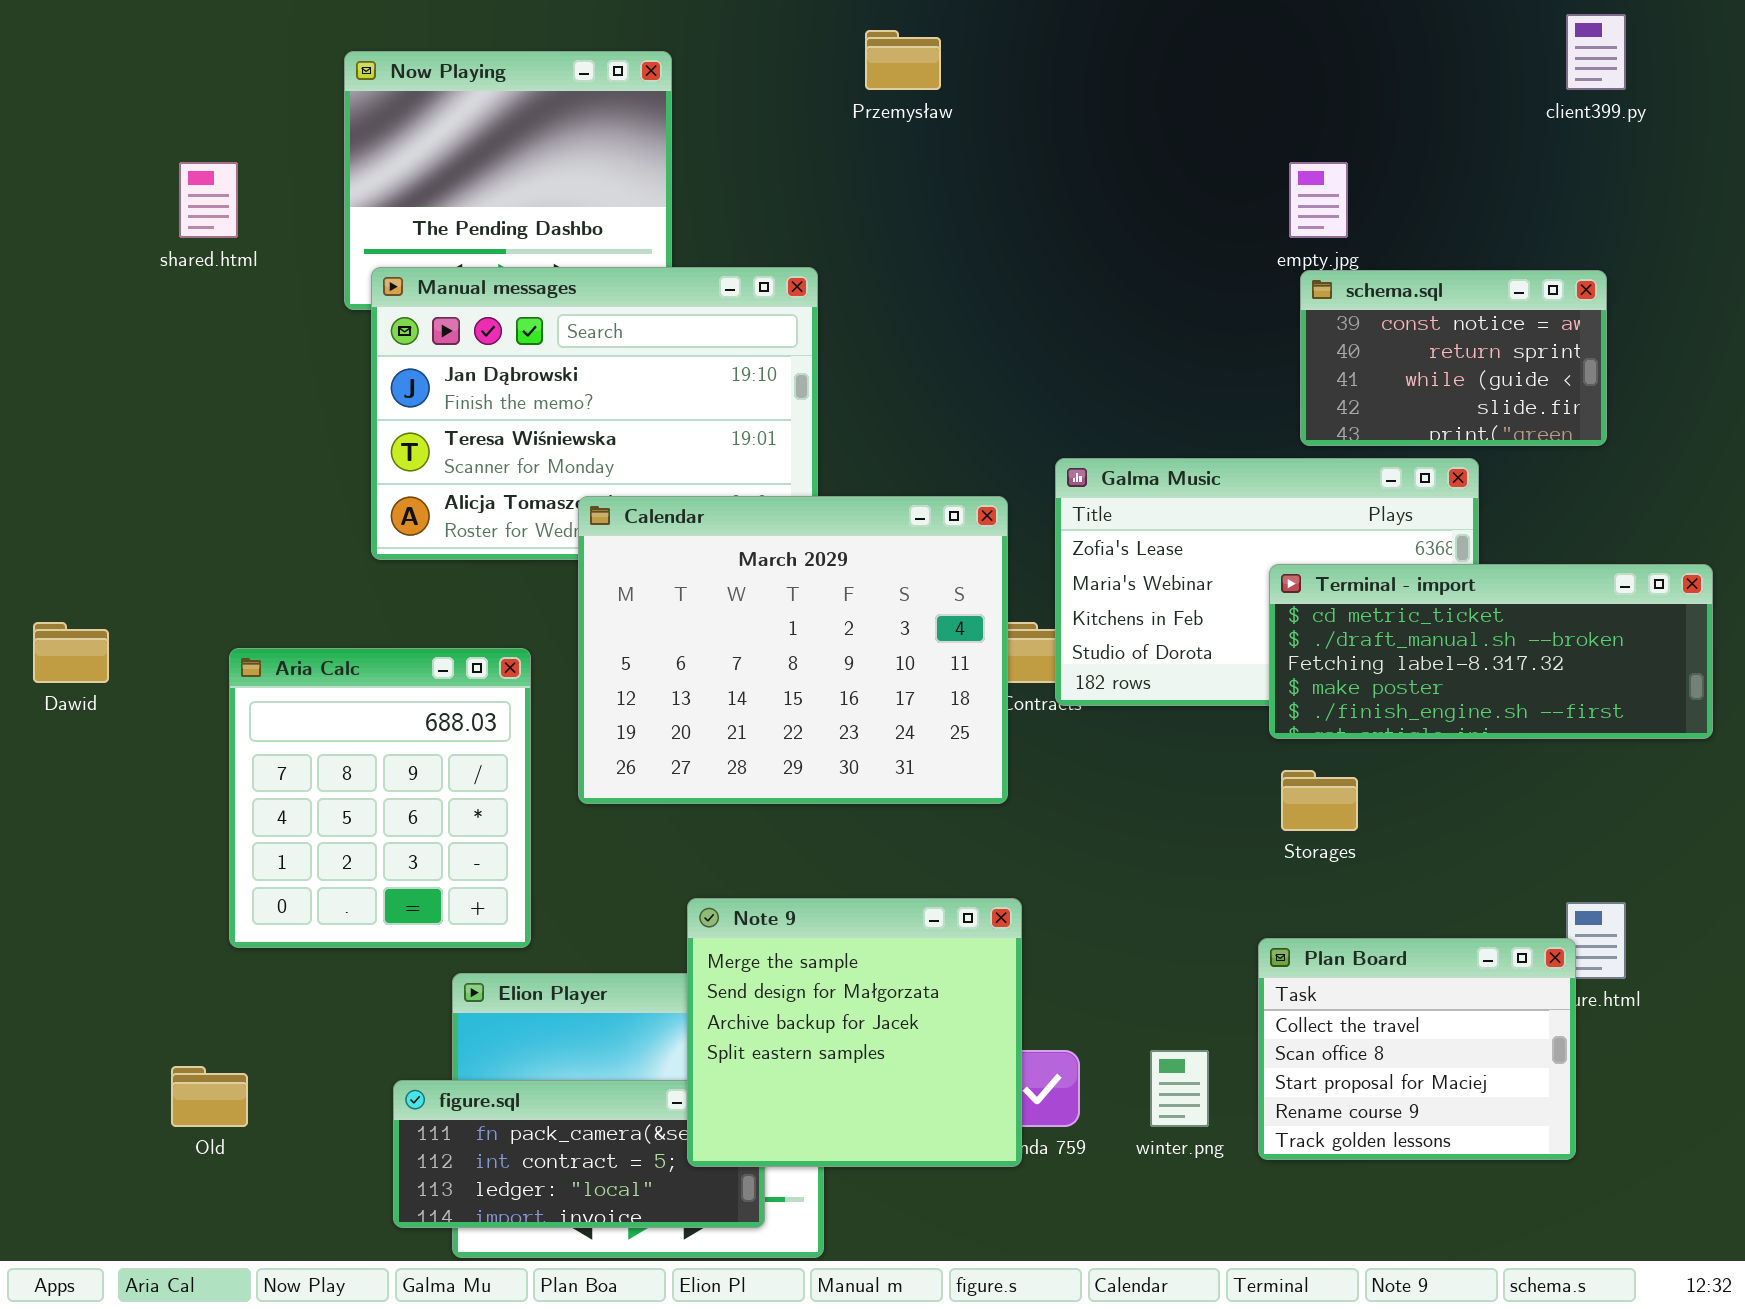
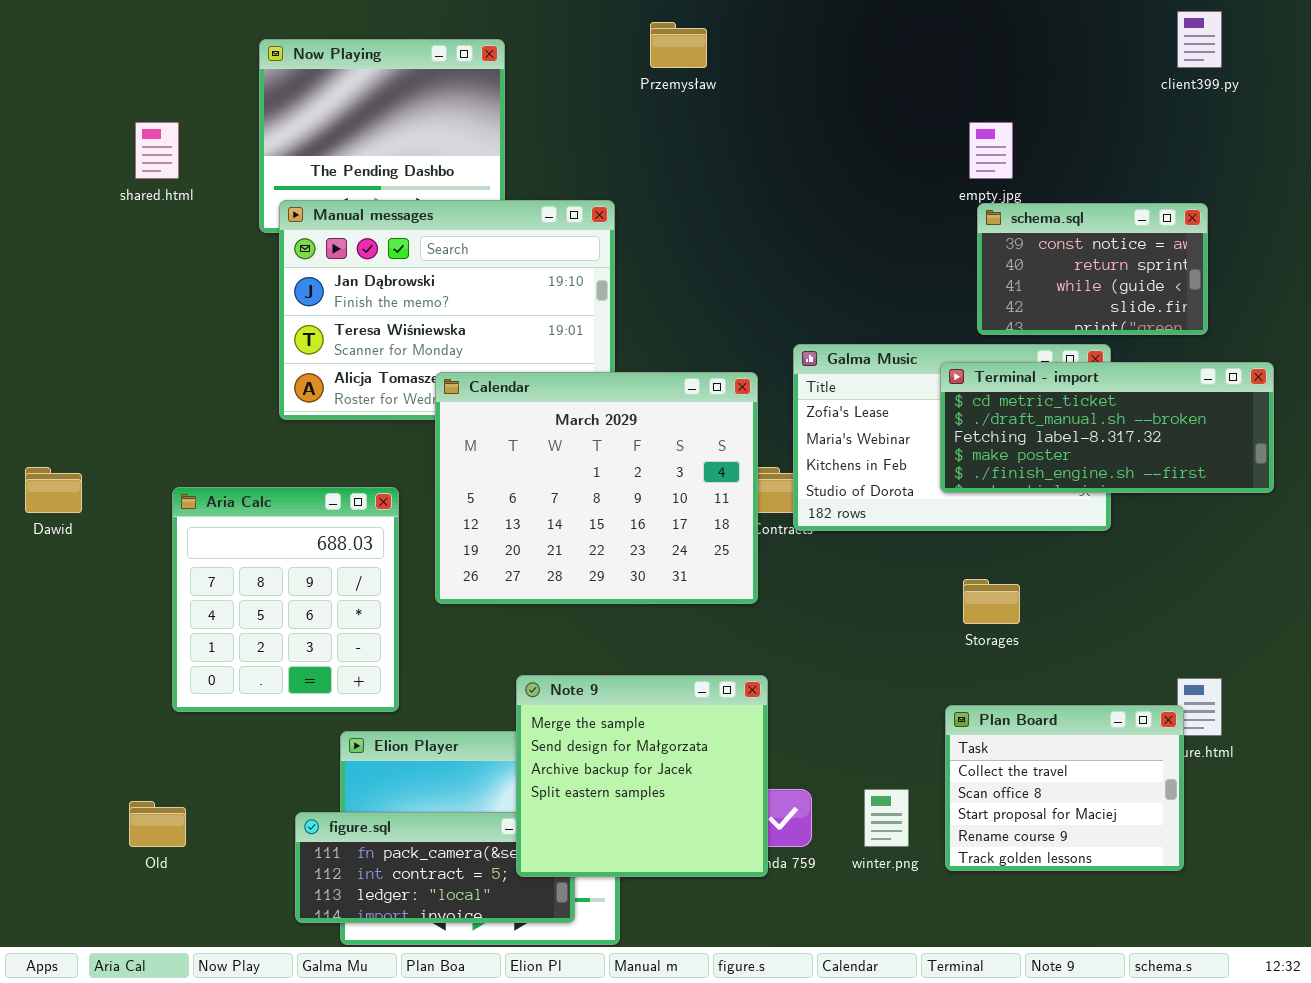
Terminal - import: [1269,564,1713,739] -> [940,362,1274,493], moved

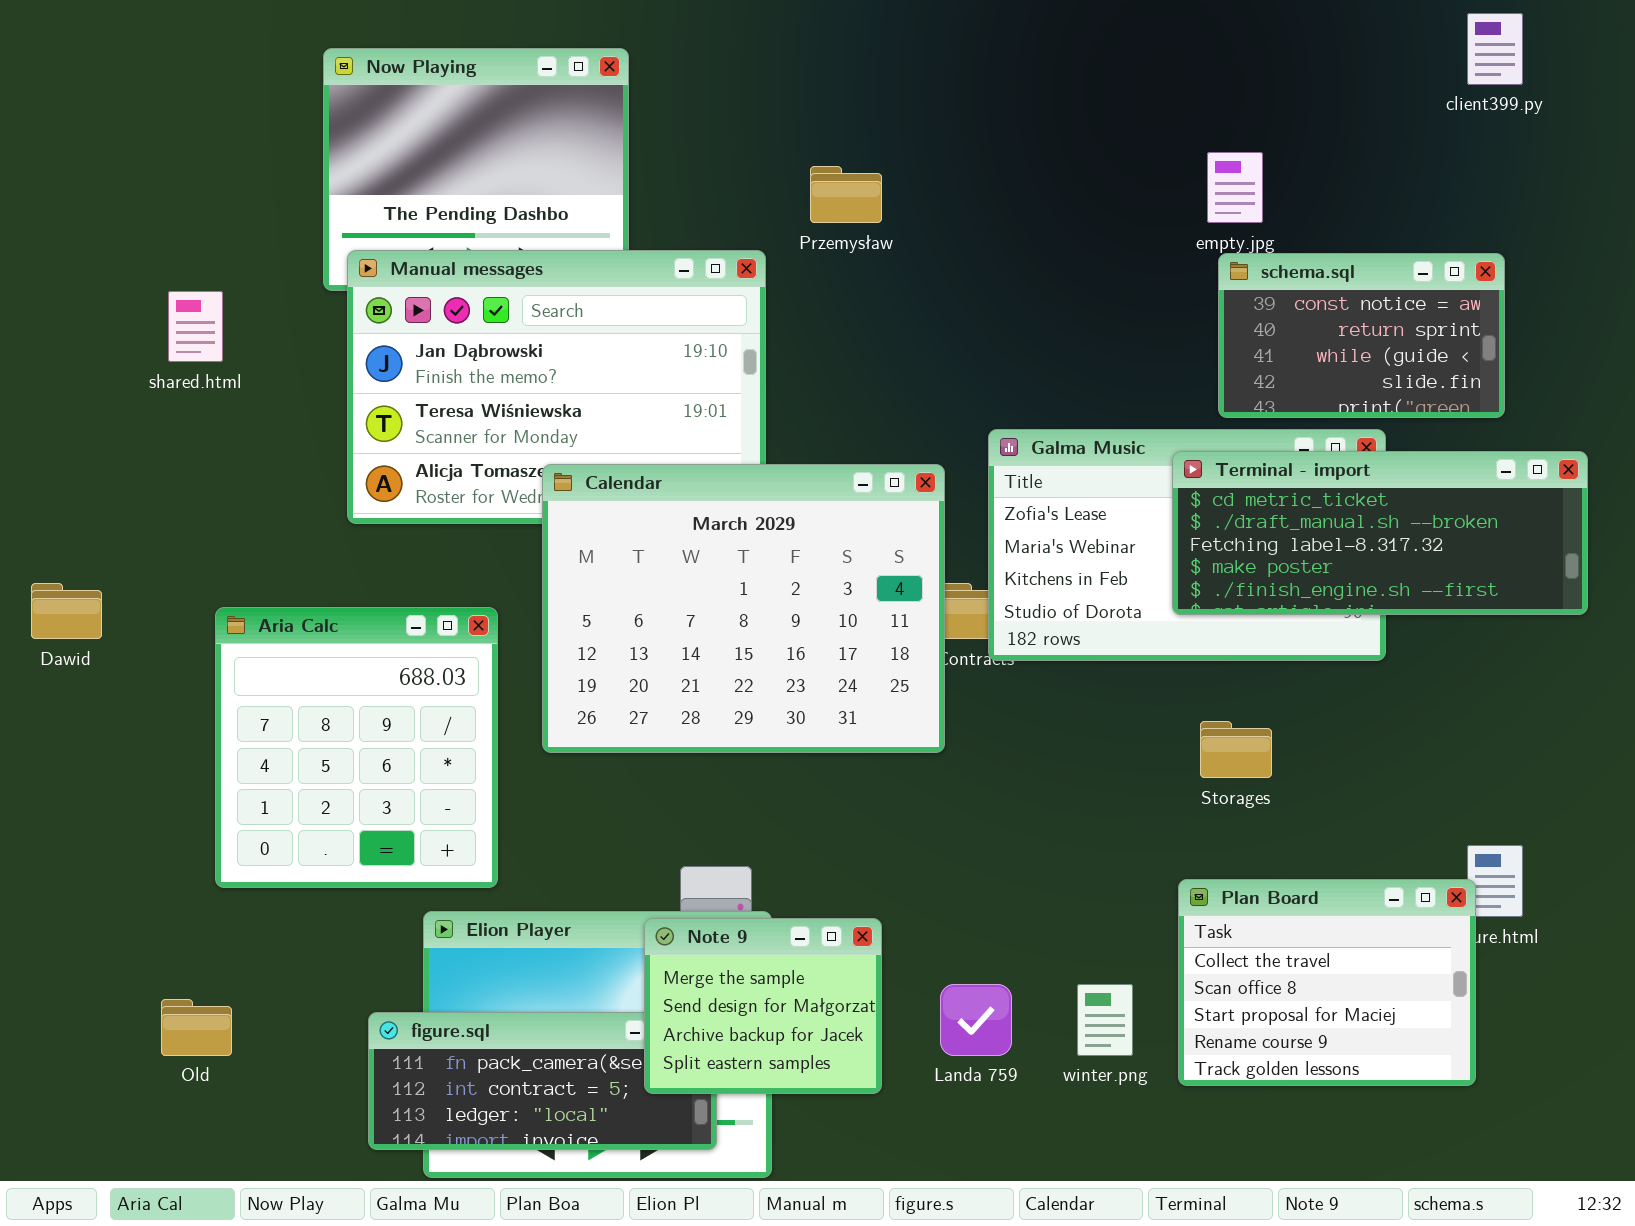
Przemysław: [650,22,707,68] -> [810,166,882,223], moved
shared.html: [135,122,179,179] -> [168,291,223,362], moved
Note 9: [516,675,768,877] -> [644,918,882,1094], resized

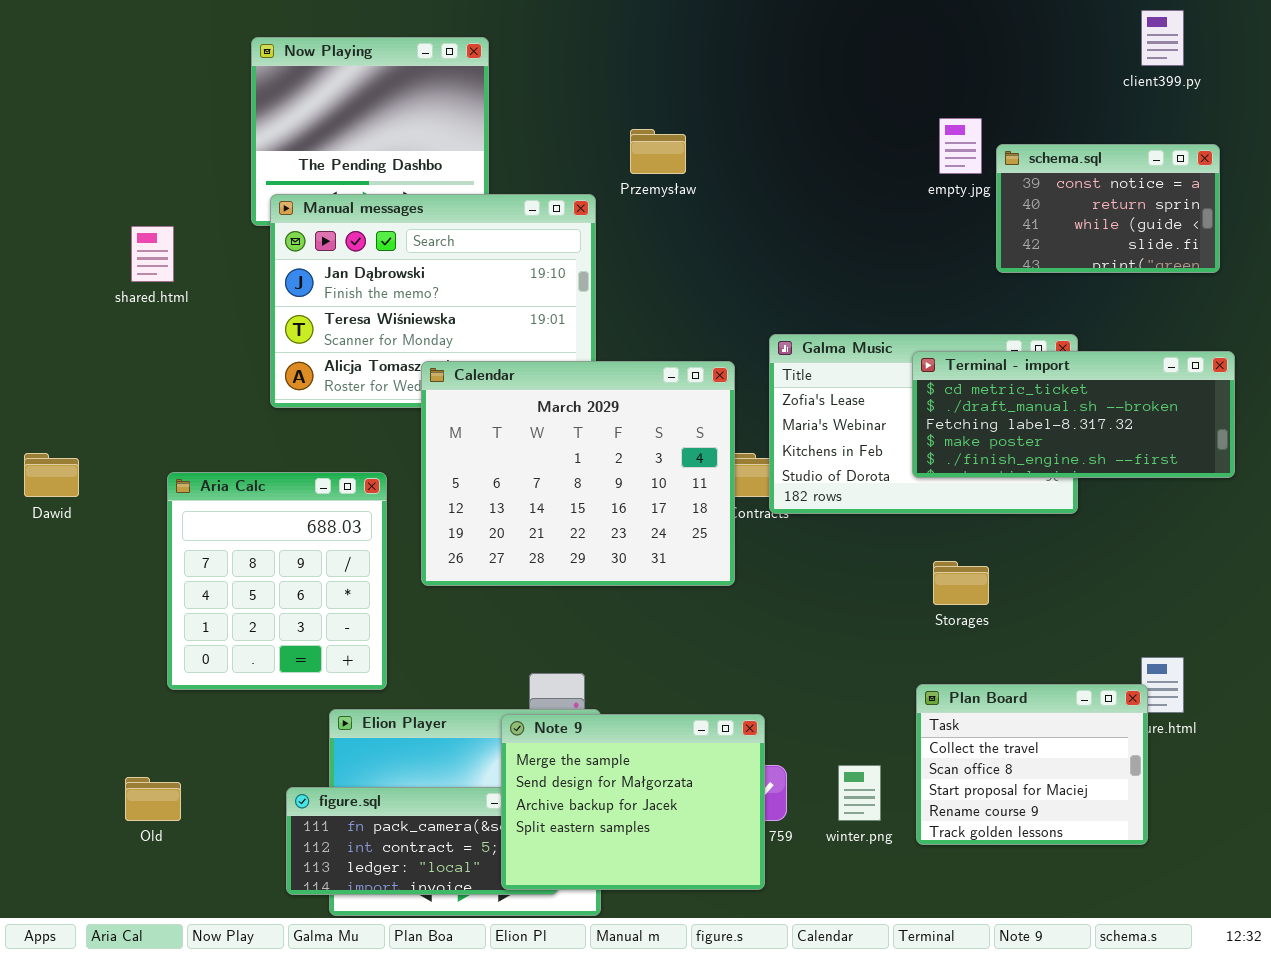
schema.sql: [1218,253,1505,418] -> [996,144,1220,273], moved
Note 9: [644,918,882,1094] -> [501,714,765,890], resized

